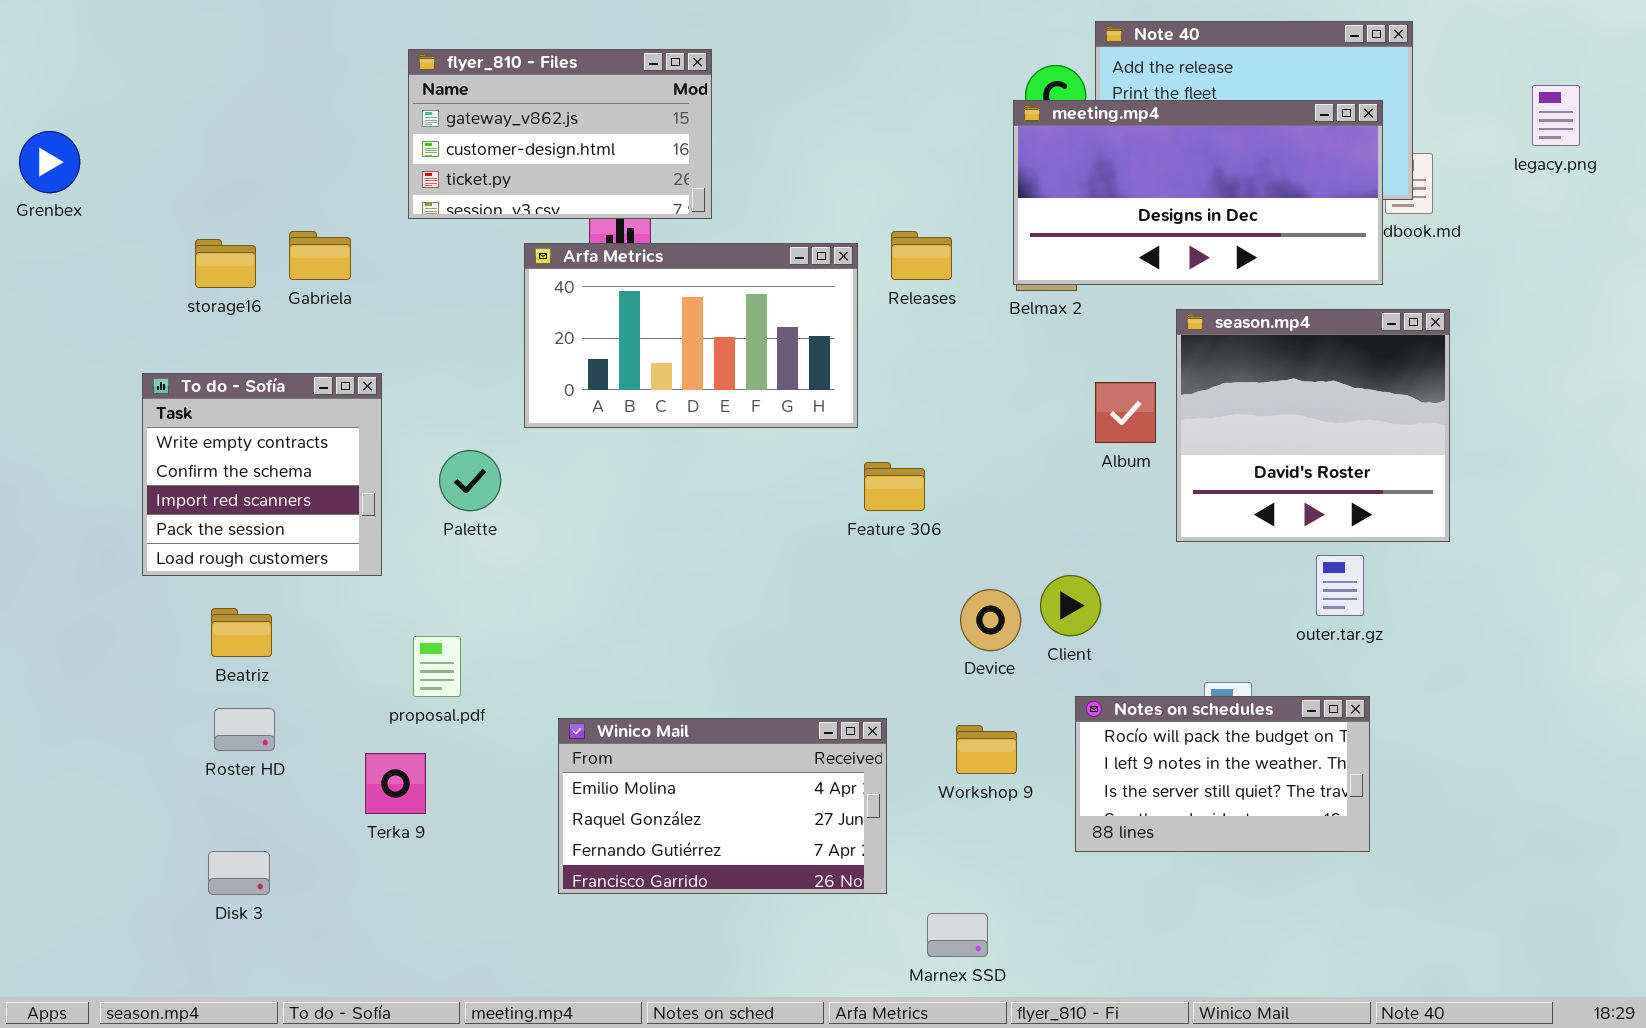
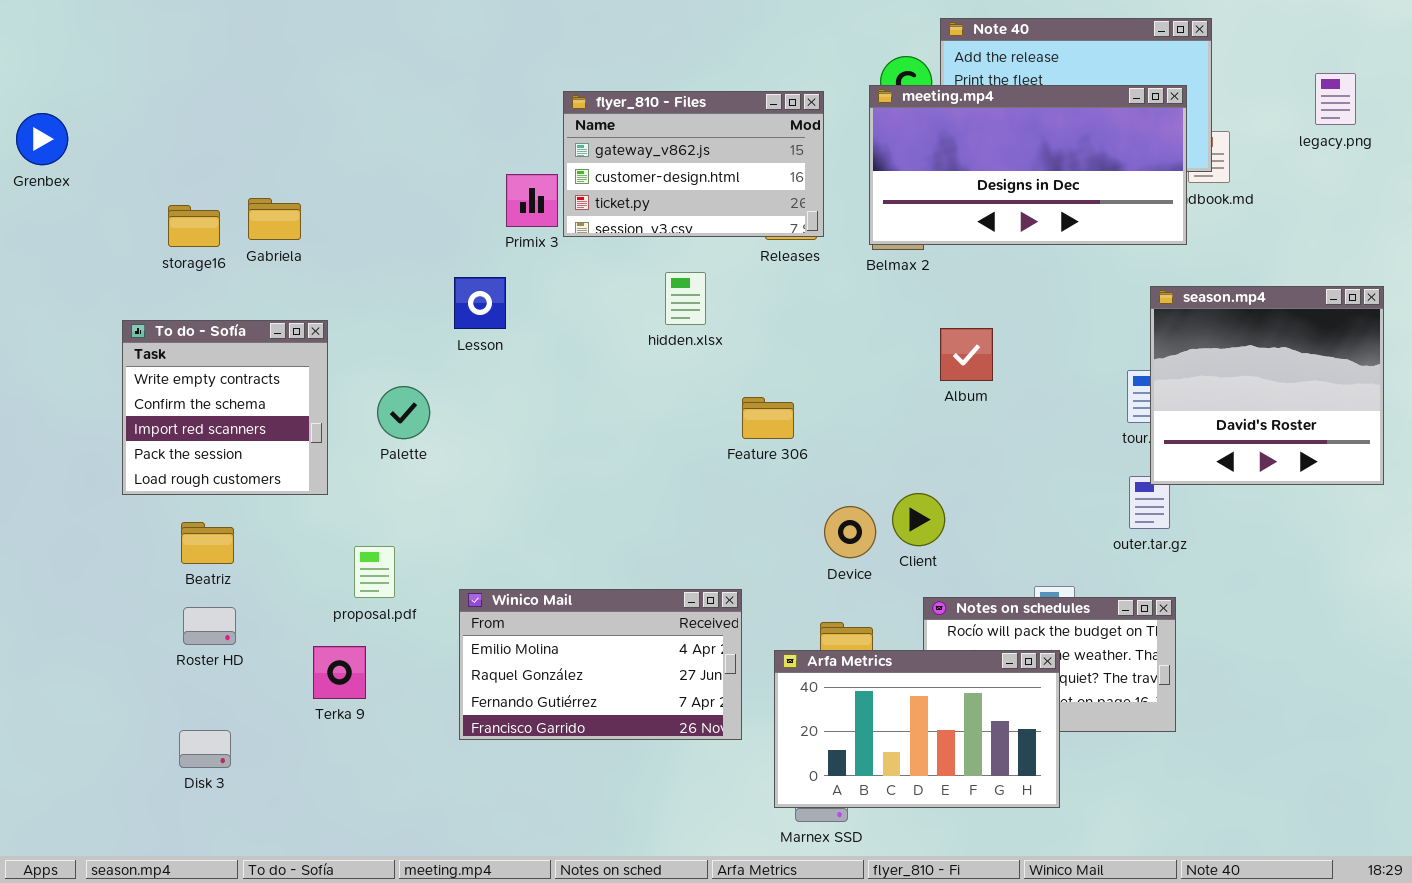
flyer_810 - Files: [408,49,712,219] -> [563,91,824,237], moved
Arfa Metrics: [524,243,858,428] -> [774,650,1060,808], moved
season.mp4: [1176,309,1450,542] -> [1150,286,1384,485], moved
Winico Mail: [558,718,887,894] -> [459,589,742,740], moved

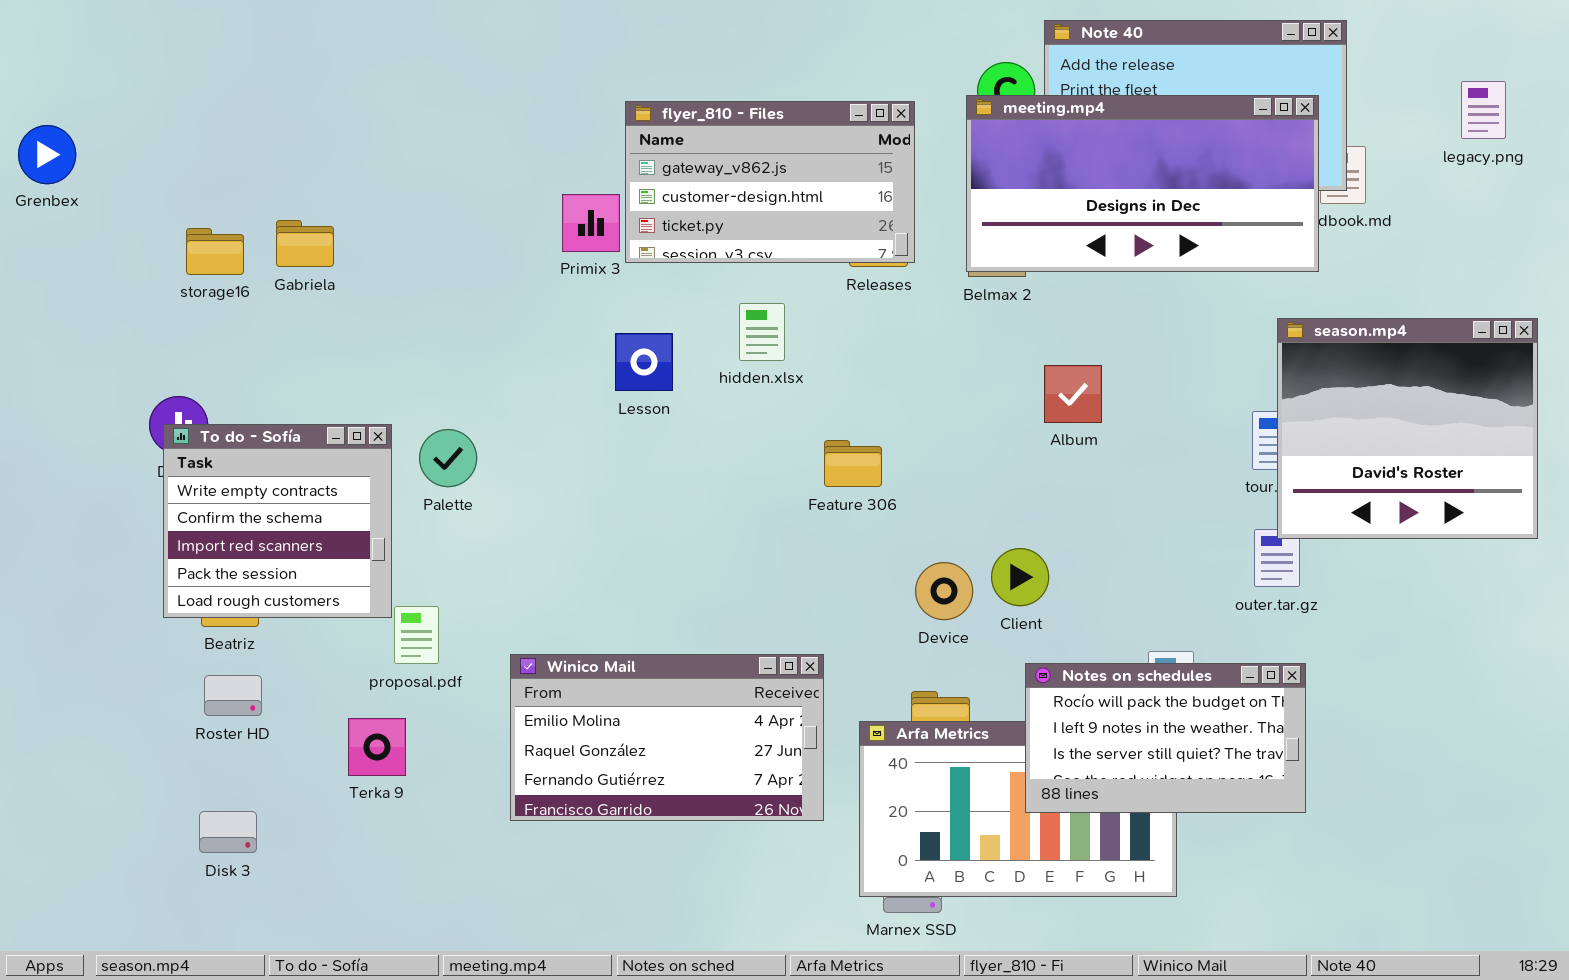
Lesson: [454,277,506,329] -> [615,333,673,391], moved
To do - Sofía: [122,320,328,495] -> [163,424,392,618], moved
Notes on schedules: [923,597,1176,732] -> [1025,663,1306,813], raised

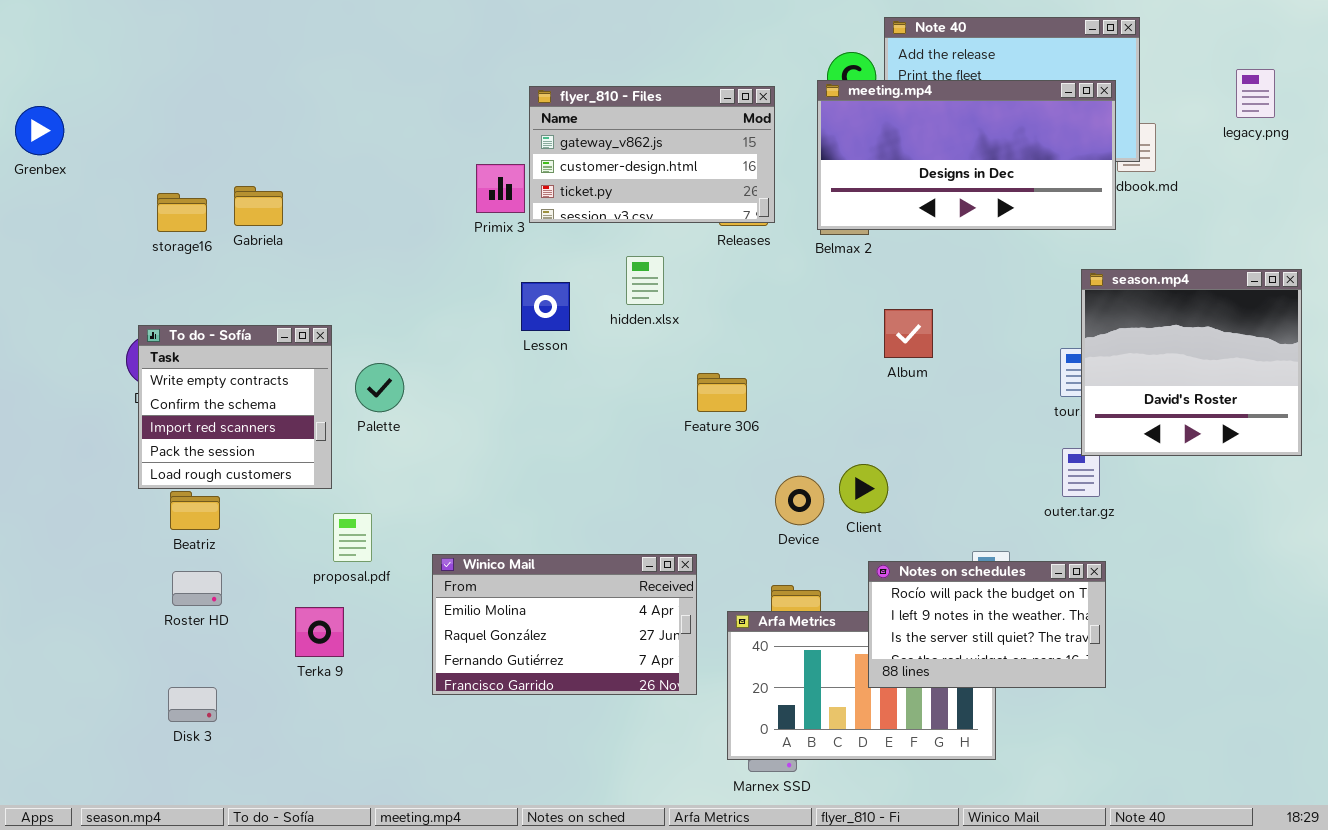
To do - Sofía: [163,424,392,618] -> [138,325,332,489], moved

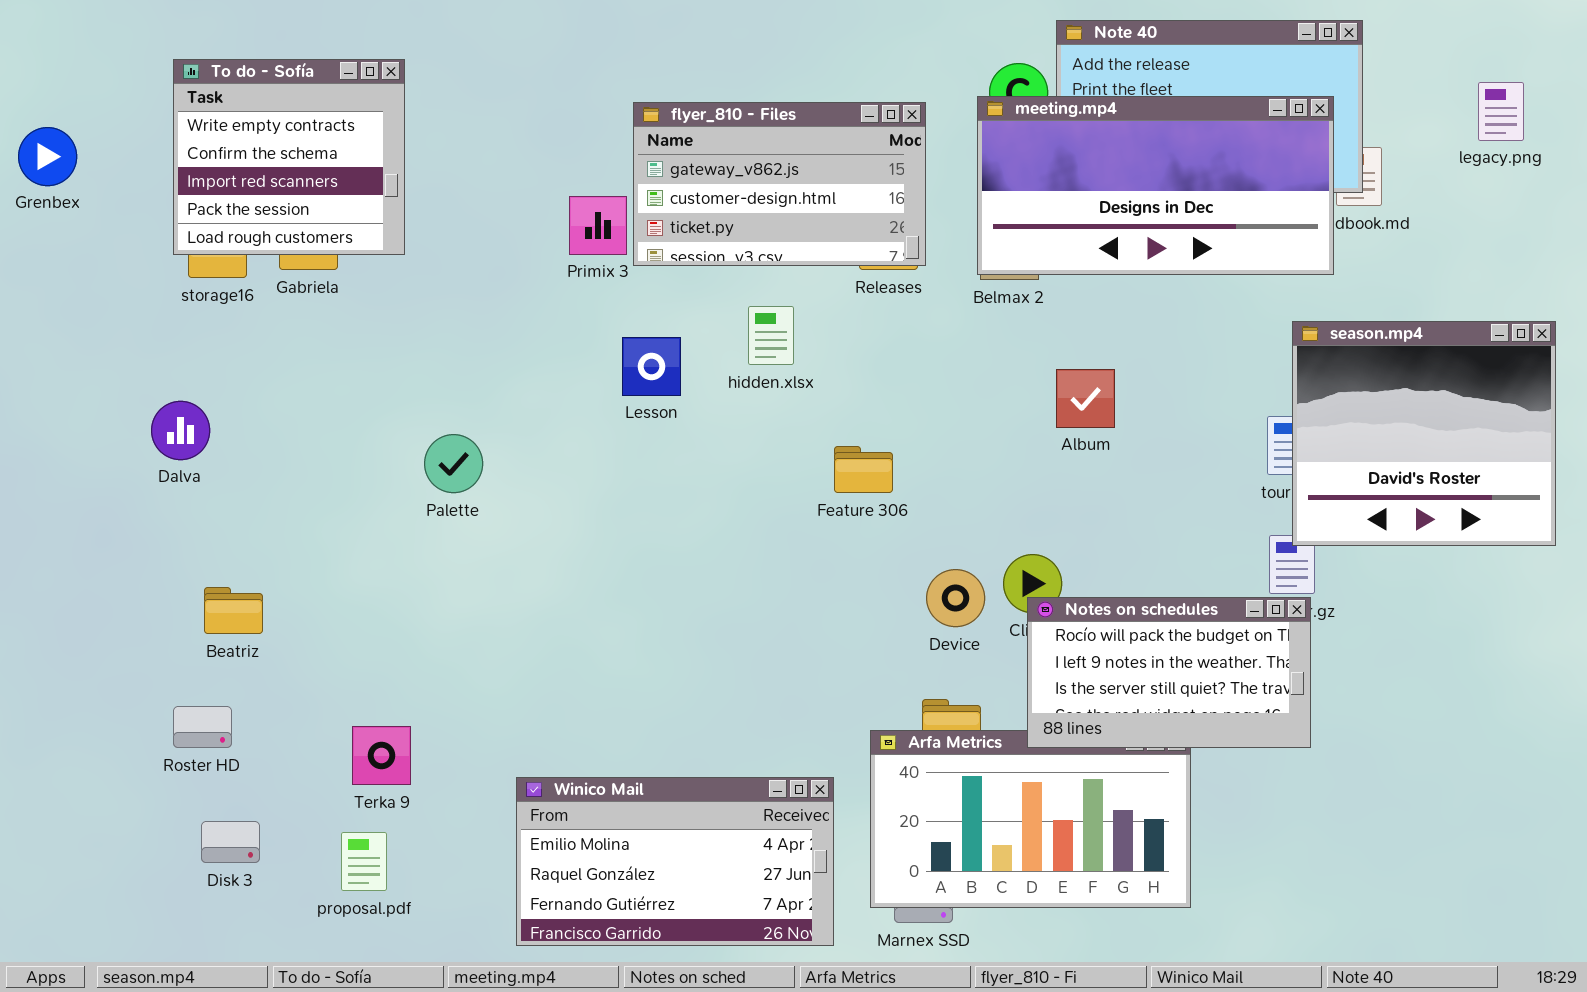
To do - Sofía: [138,325,332,489] -> [173,59,405,255], moved
proposal.pdf: [333,513,372,562] -> [341,832,387,891], moved
Winico Mail: [432,554,697,695] -> [516,777,834,946], moved
Notes on schedules: [868,561,1106,688] -> [1027,597,1311,748], moved
Roster HD: [172,571,222,606] -> [173,706,232,748], moved

